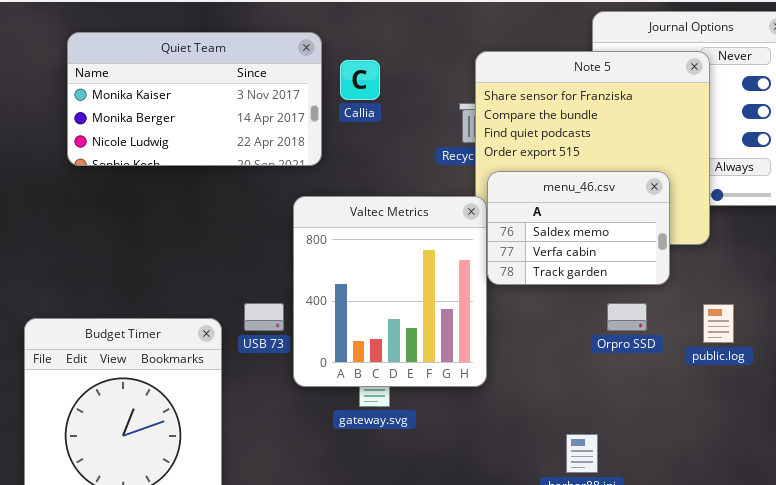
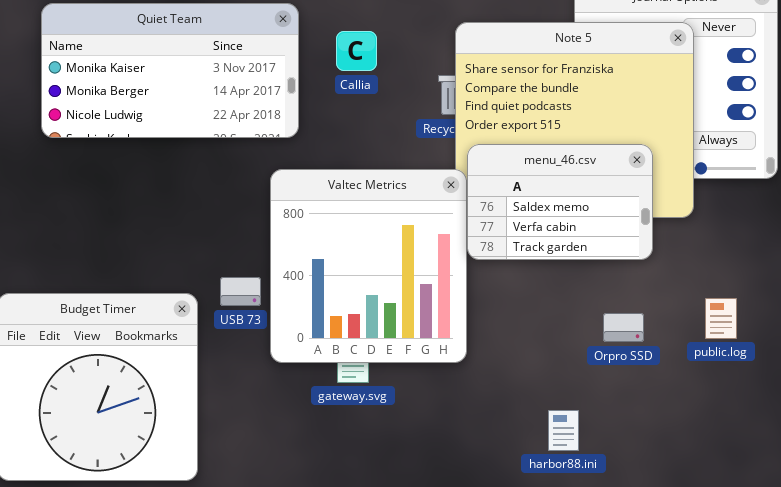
Callia: [340,60,380,100] -> [336,31,377,71], moved
Orpro SSD: [607,303,647,331] -> [603,313,644,342], moved
public.log: [703,304,734,343] -> [705,298,737,339], moved

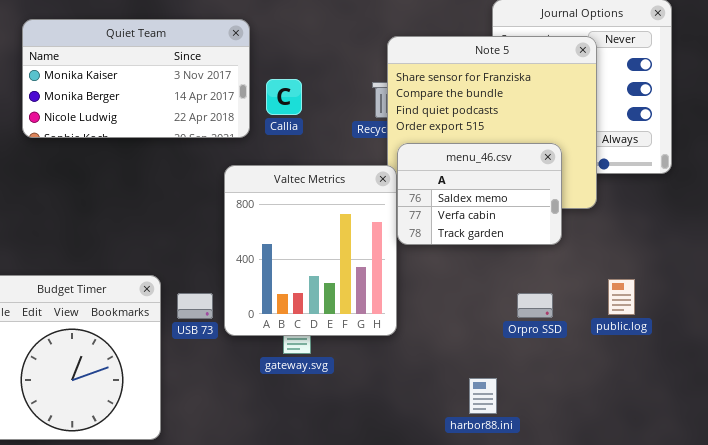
Callia: [336,31,377,71] -> [266,79,302,115], moved
USB 73: [220,277,261,306] -> [177,293,213,319], moved

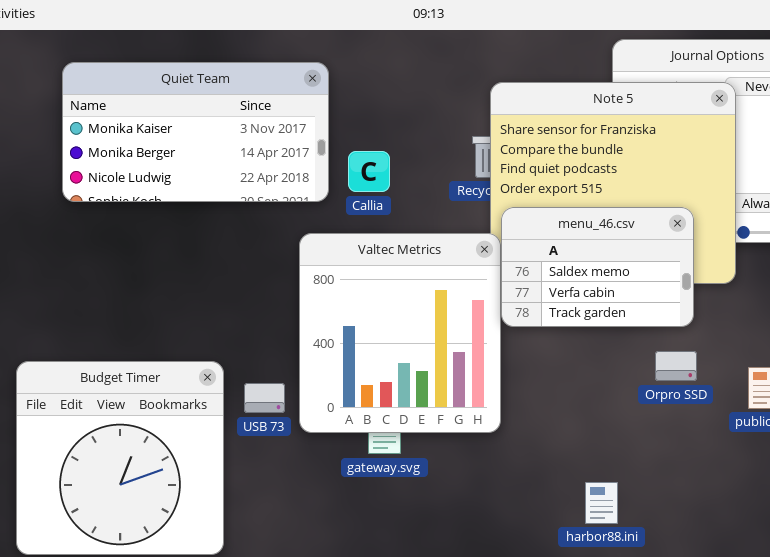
Callia: [266,79,302,115] -> [348,151,390,192], moved
Orpro SSD: [517,293,553,318] -> [655,351,697,381], moved

